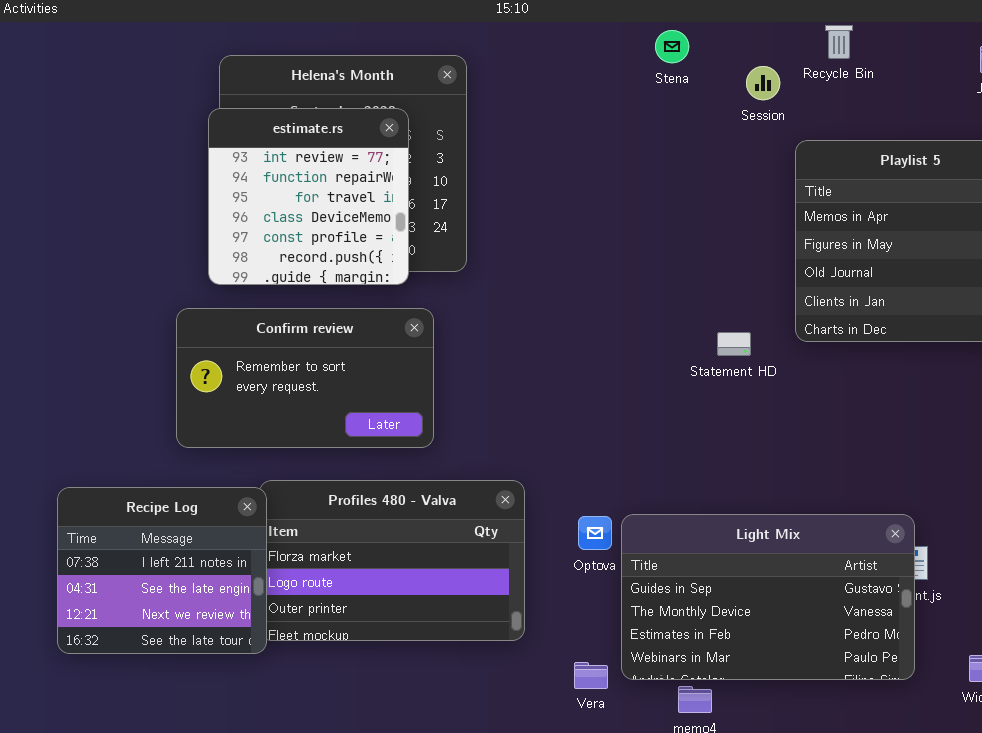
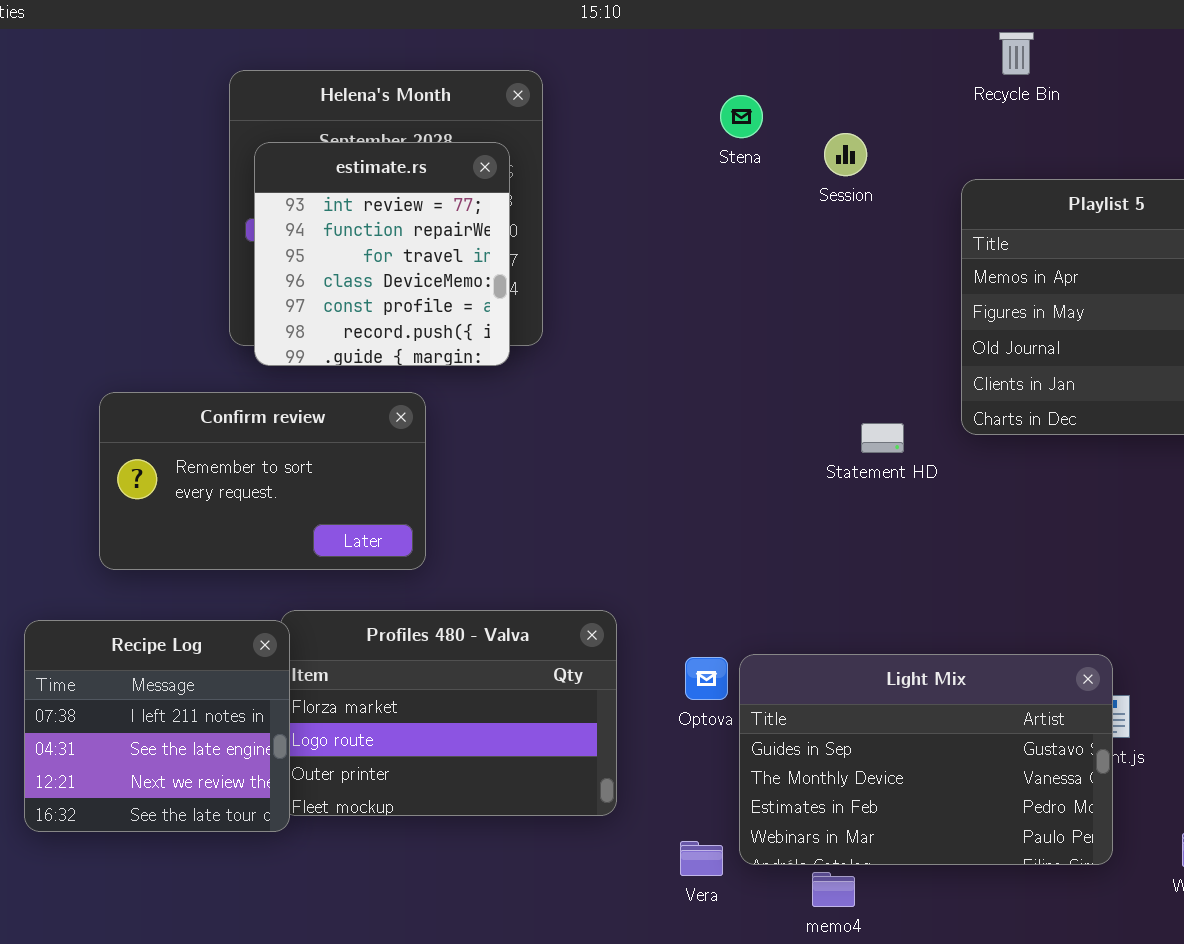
Stena: [655,30,689,63] -> [720,95,763,138], moved
Session: [746,66,780,100] -> [824,133,867,176], moved
estimate.rs: [208,108,409,285] -> [254,142,510,366], moved
Confirm review: [176,308,434,448] -> [99,392,426,570], moved

